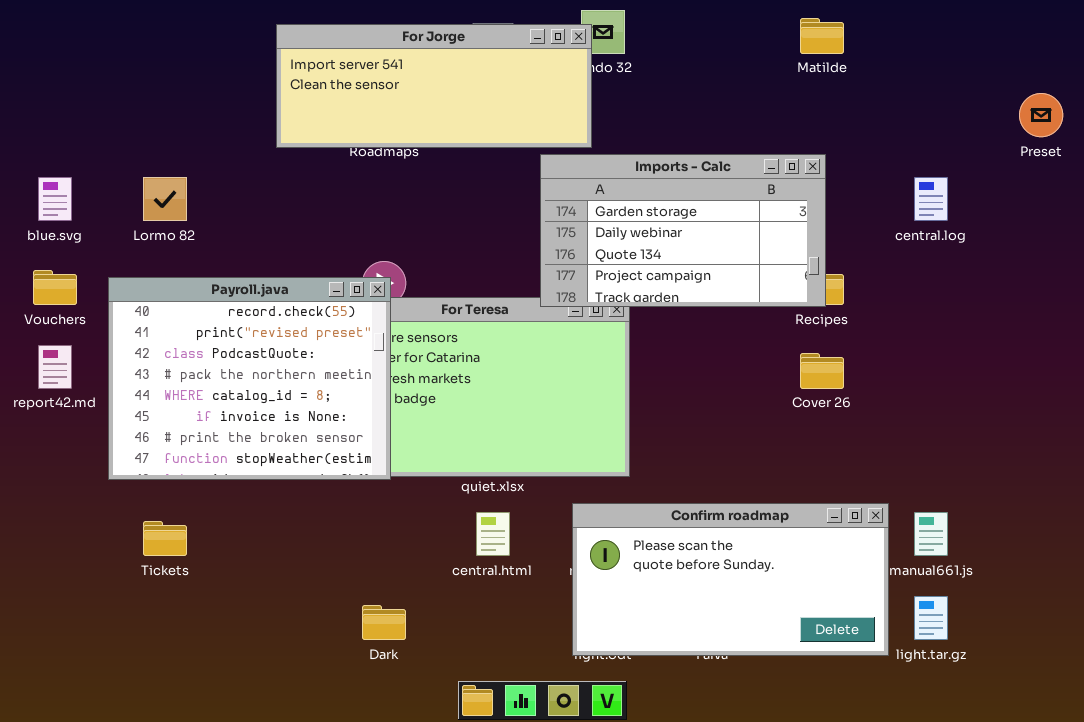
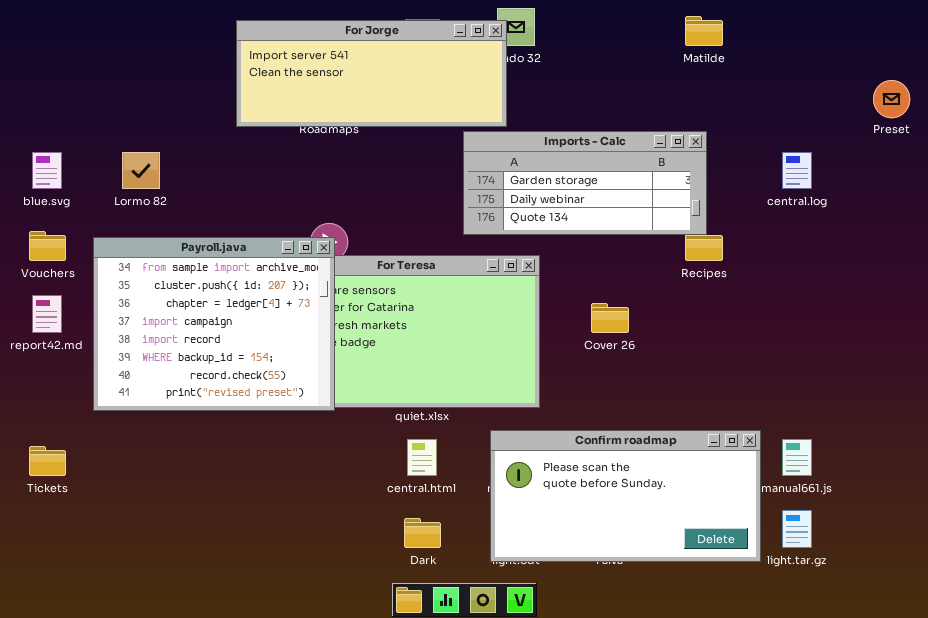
Imports - Calc: [540,154,826,307] -> [463,131,707,235], resized
Payroll.java: [108,277,391,480] -> [93,237,335,411], scrolled up 6 rows
Cover 26: [800,353,844,389] -> [591,303,629,333], moved
Tickets: [143,521,187,556] -> [29,446,66,476], moved
Dark: [362,605,406,640] -> [404,518,441,548], moved

